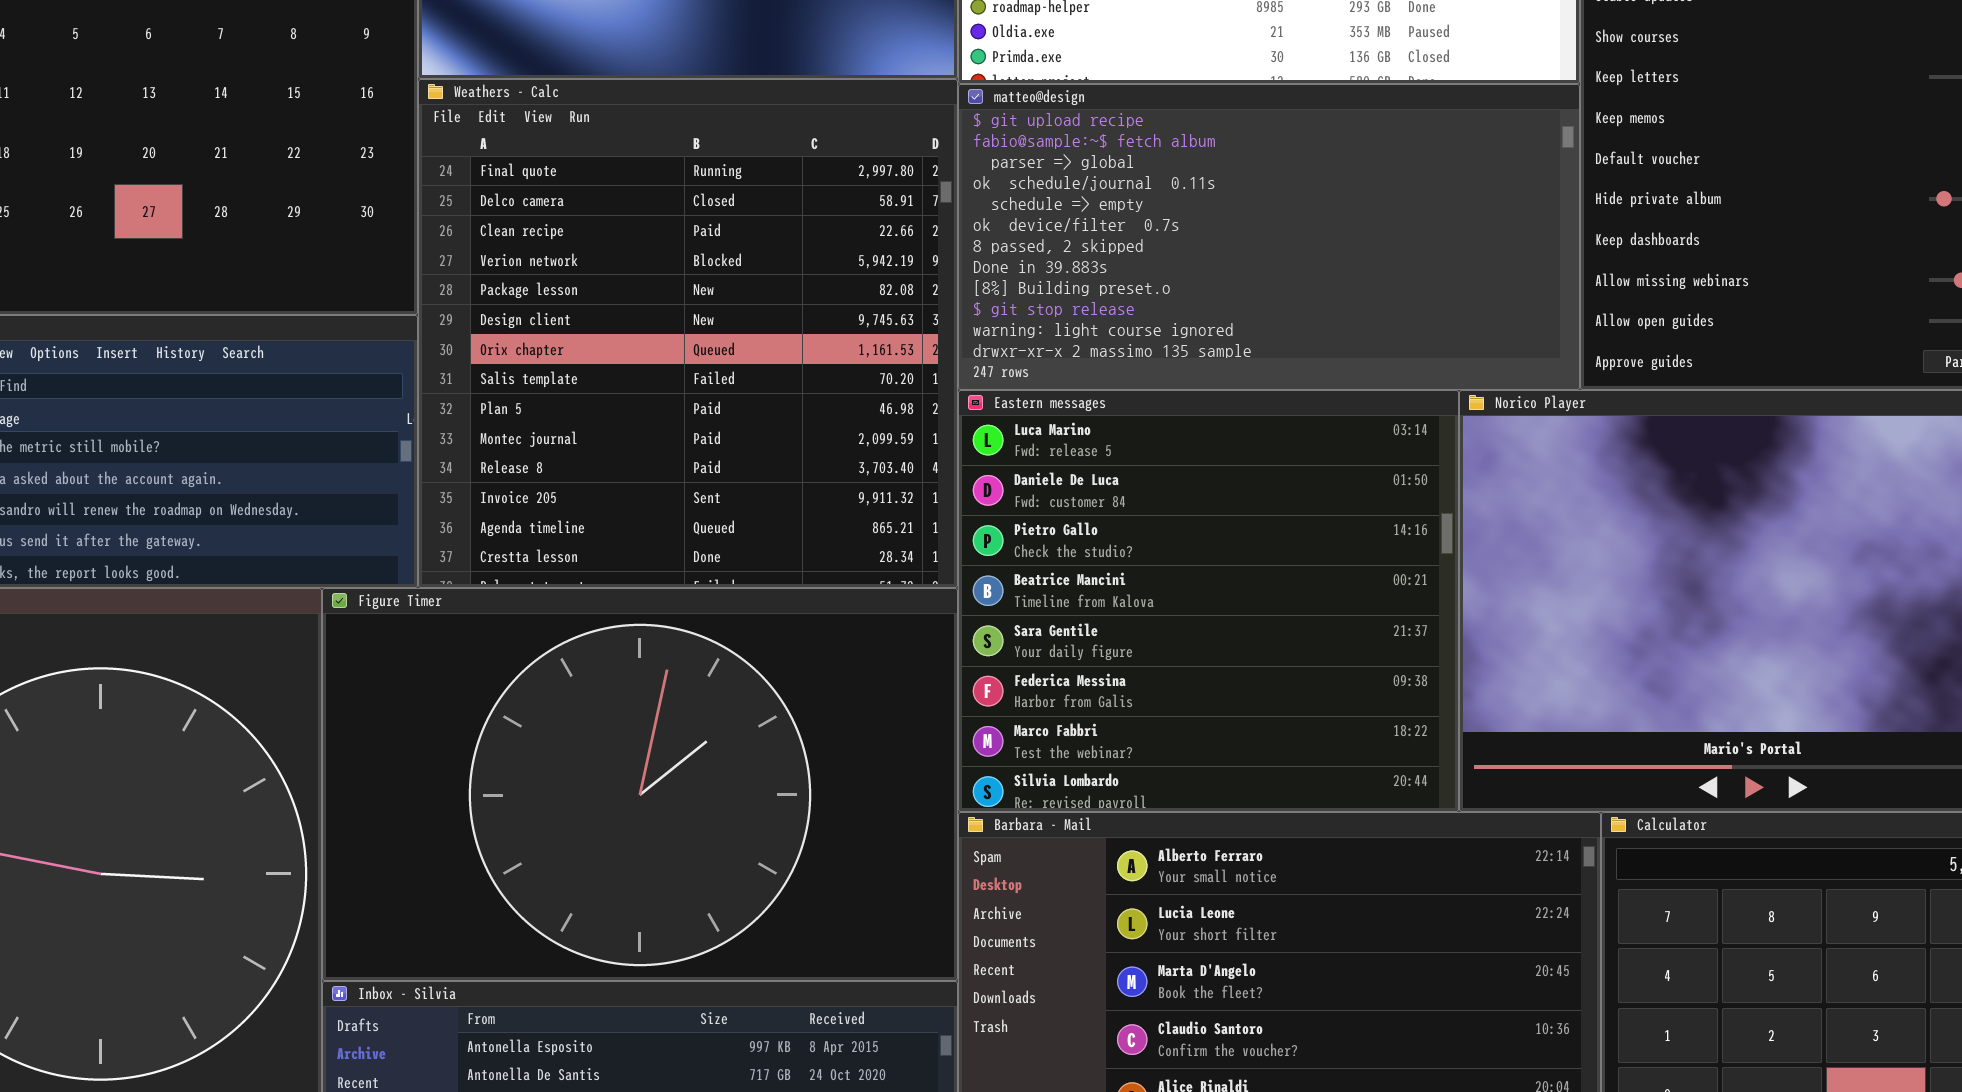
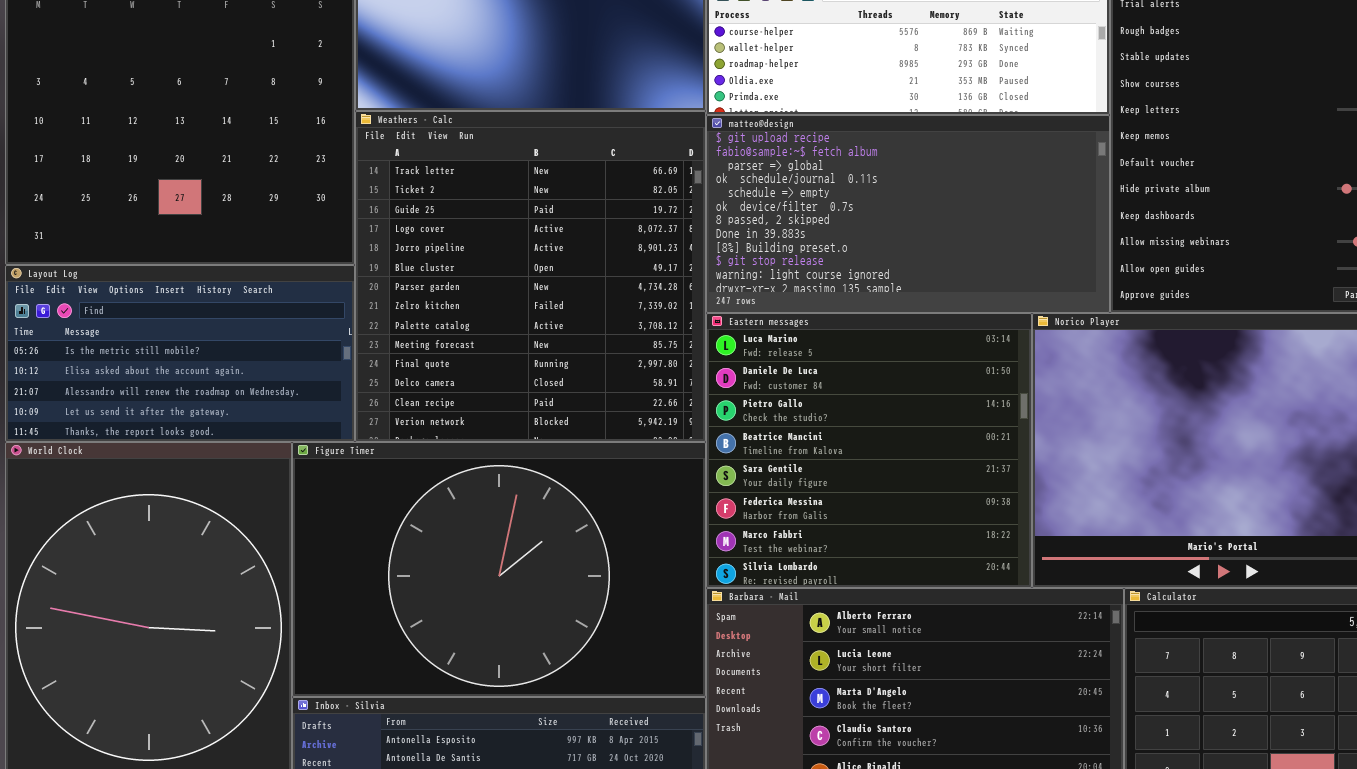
Weathers - Calc: [418,79,958,588] -> [355,111,706,442], scrolled up 10 rows

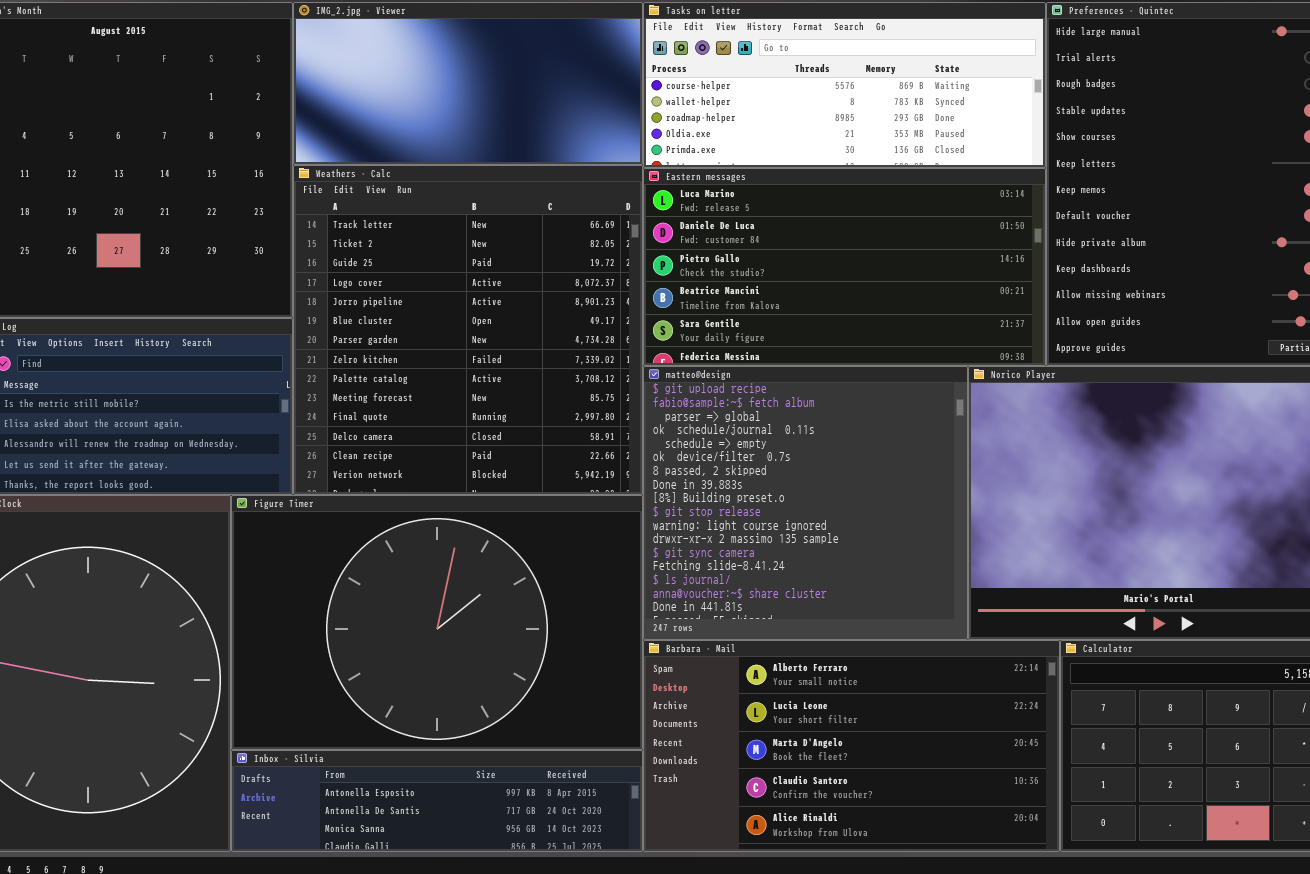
matteo@design: [706,115,1110,313] -> [643,366,968,640], moved, resized
Eastern messages: [706,313,1032,588] -> [643,168,1046,366], moved, resized

